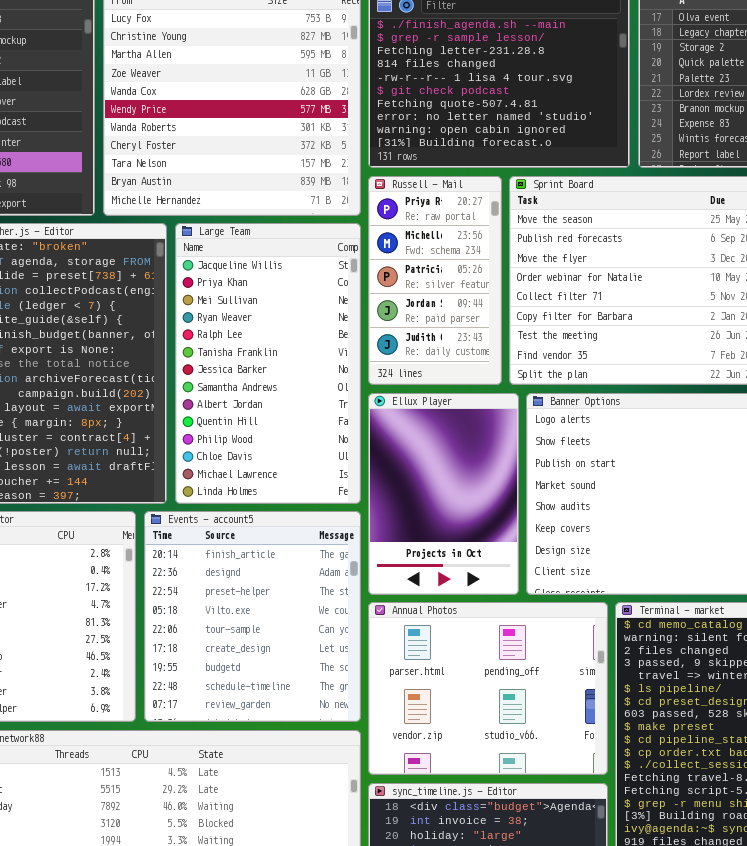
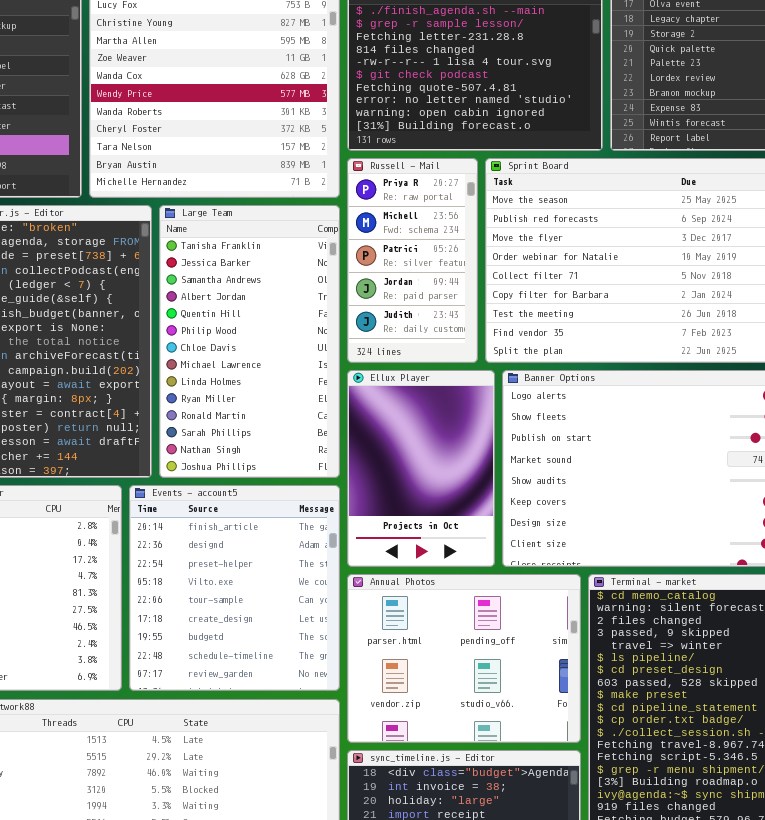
Large Team: [175,223,361,504] -> [159,205,340,478], scrolled down 5 rows

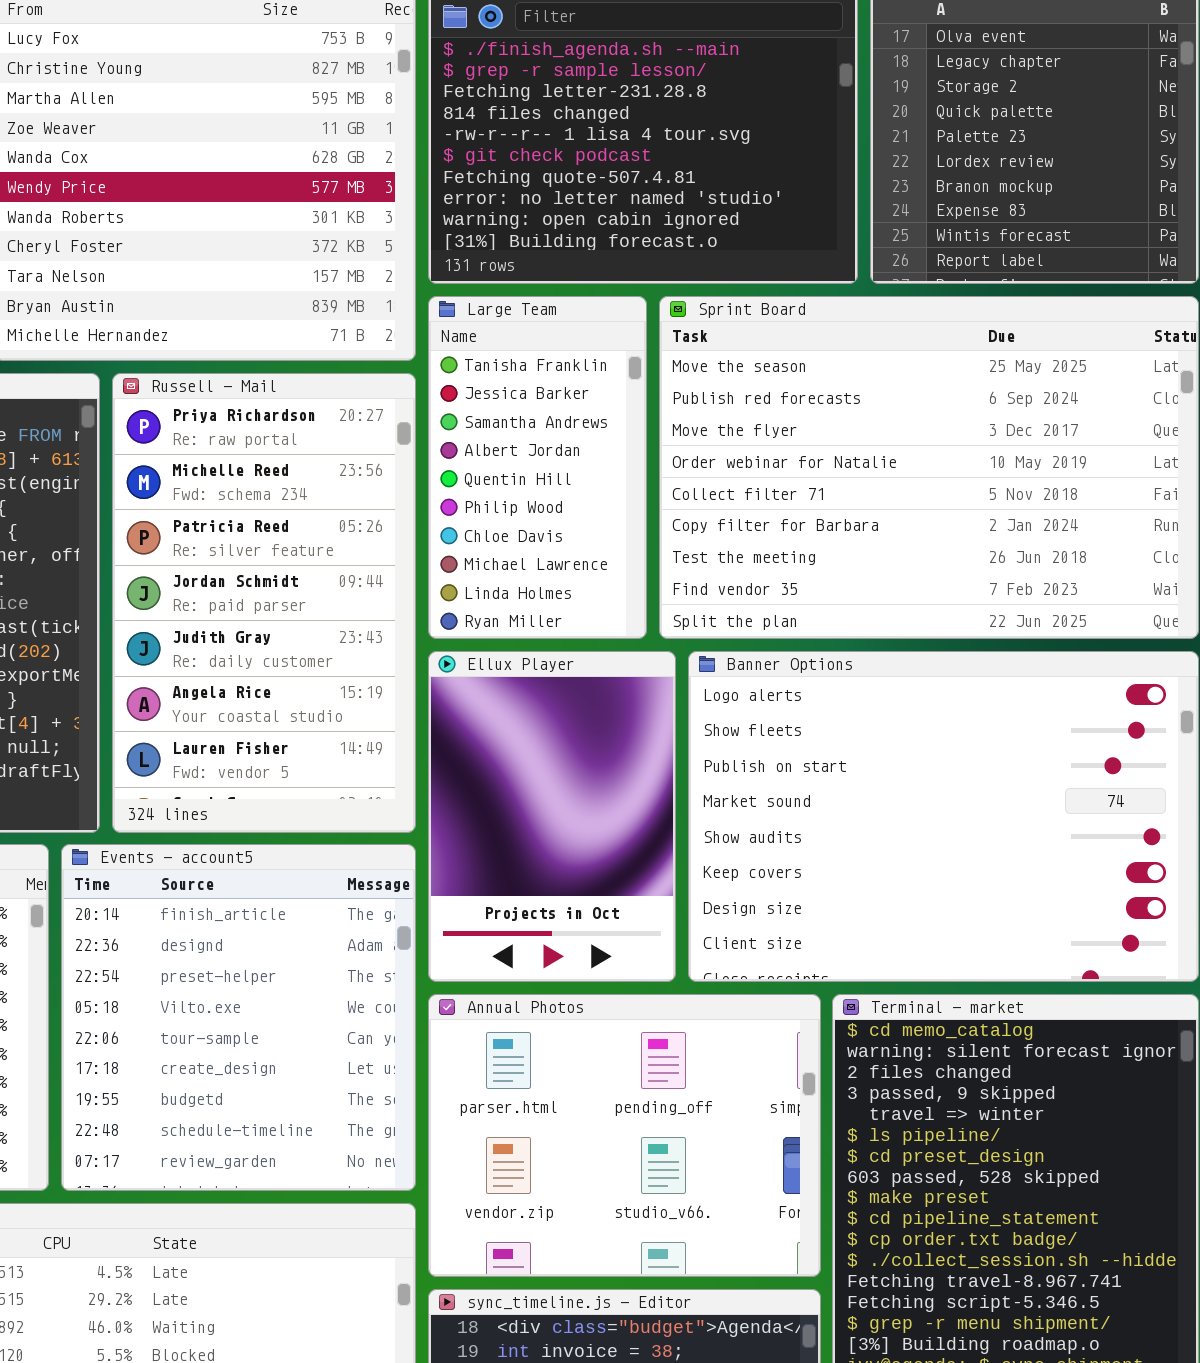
Russell - Mail: [347,158,478,363] -> [112,373,416,833], moved, resized
Large Team: [159,205,340,478] -> [428,296,647,639], moved, resized

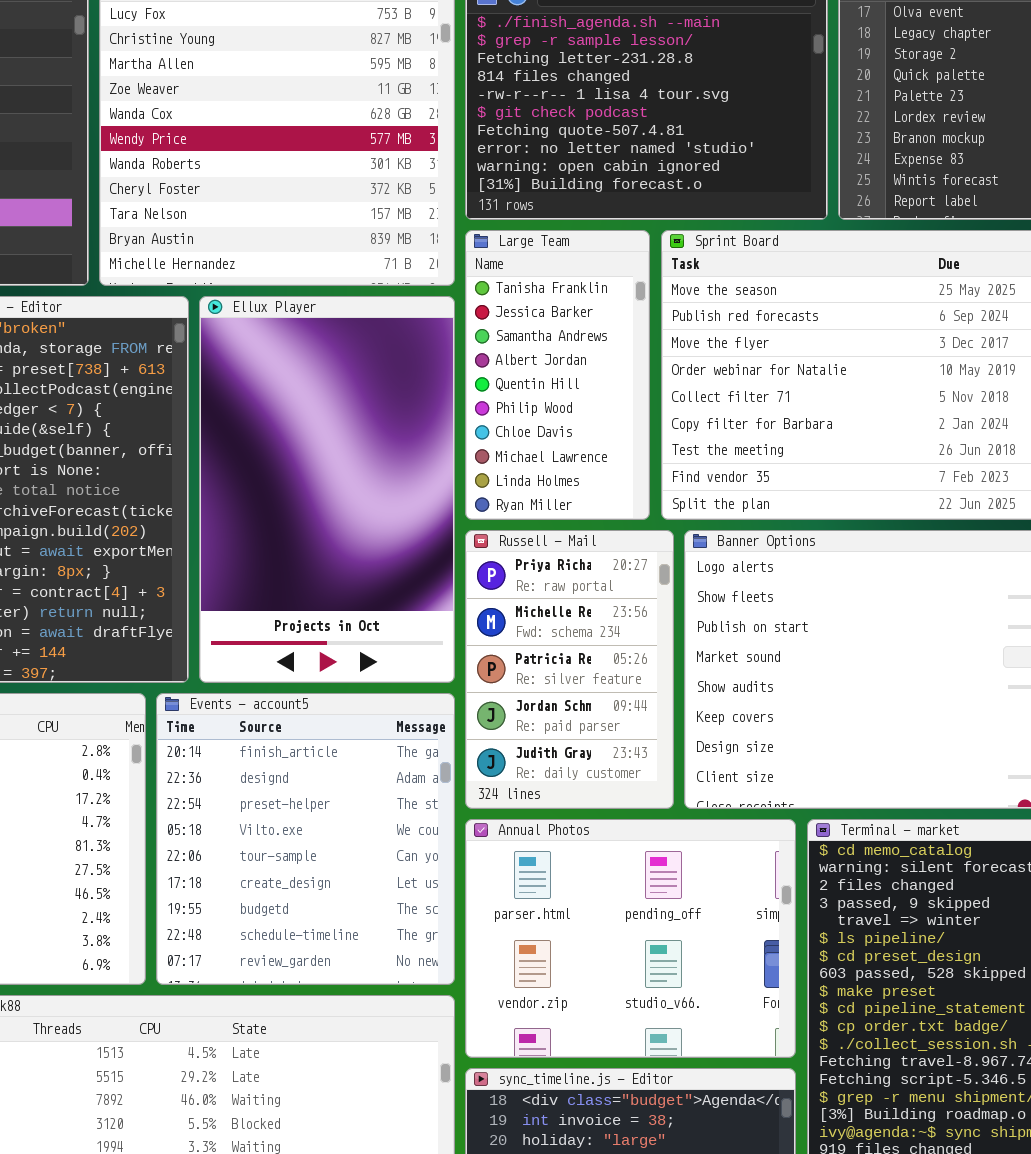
Russell - Mail: [112,373,416,833] -> [465,530,674,809], moved, resized
Ellux Player: [428,651,676,982] -> [199,296,455,683], moved, resized

